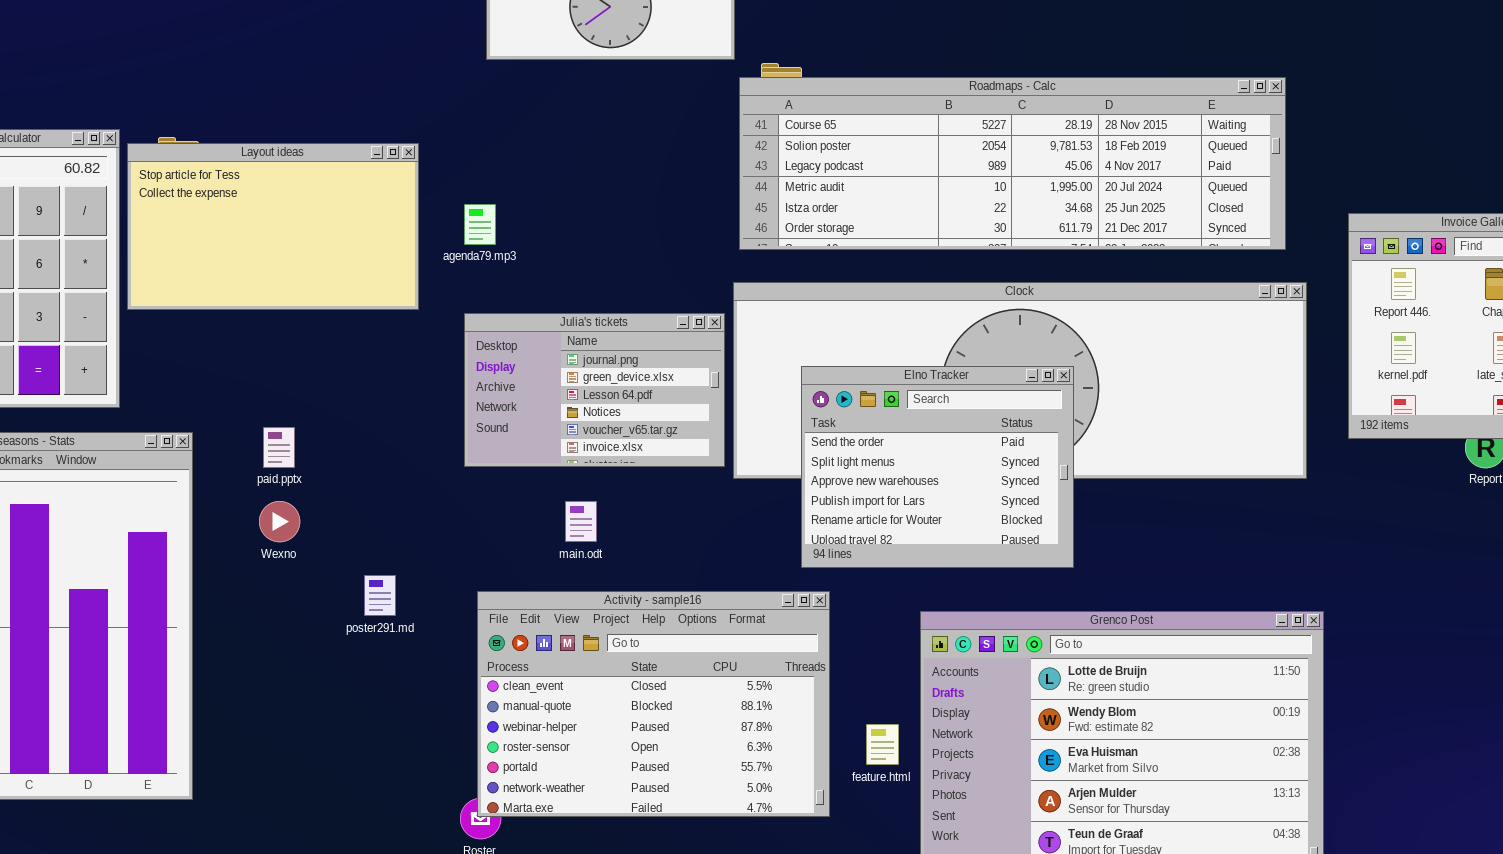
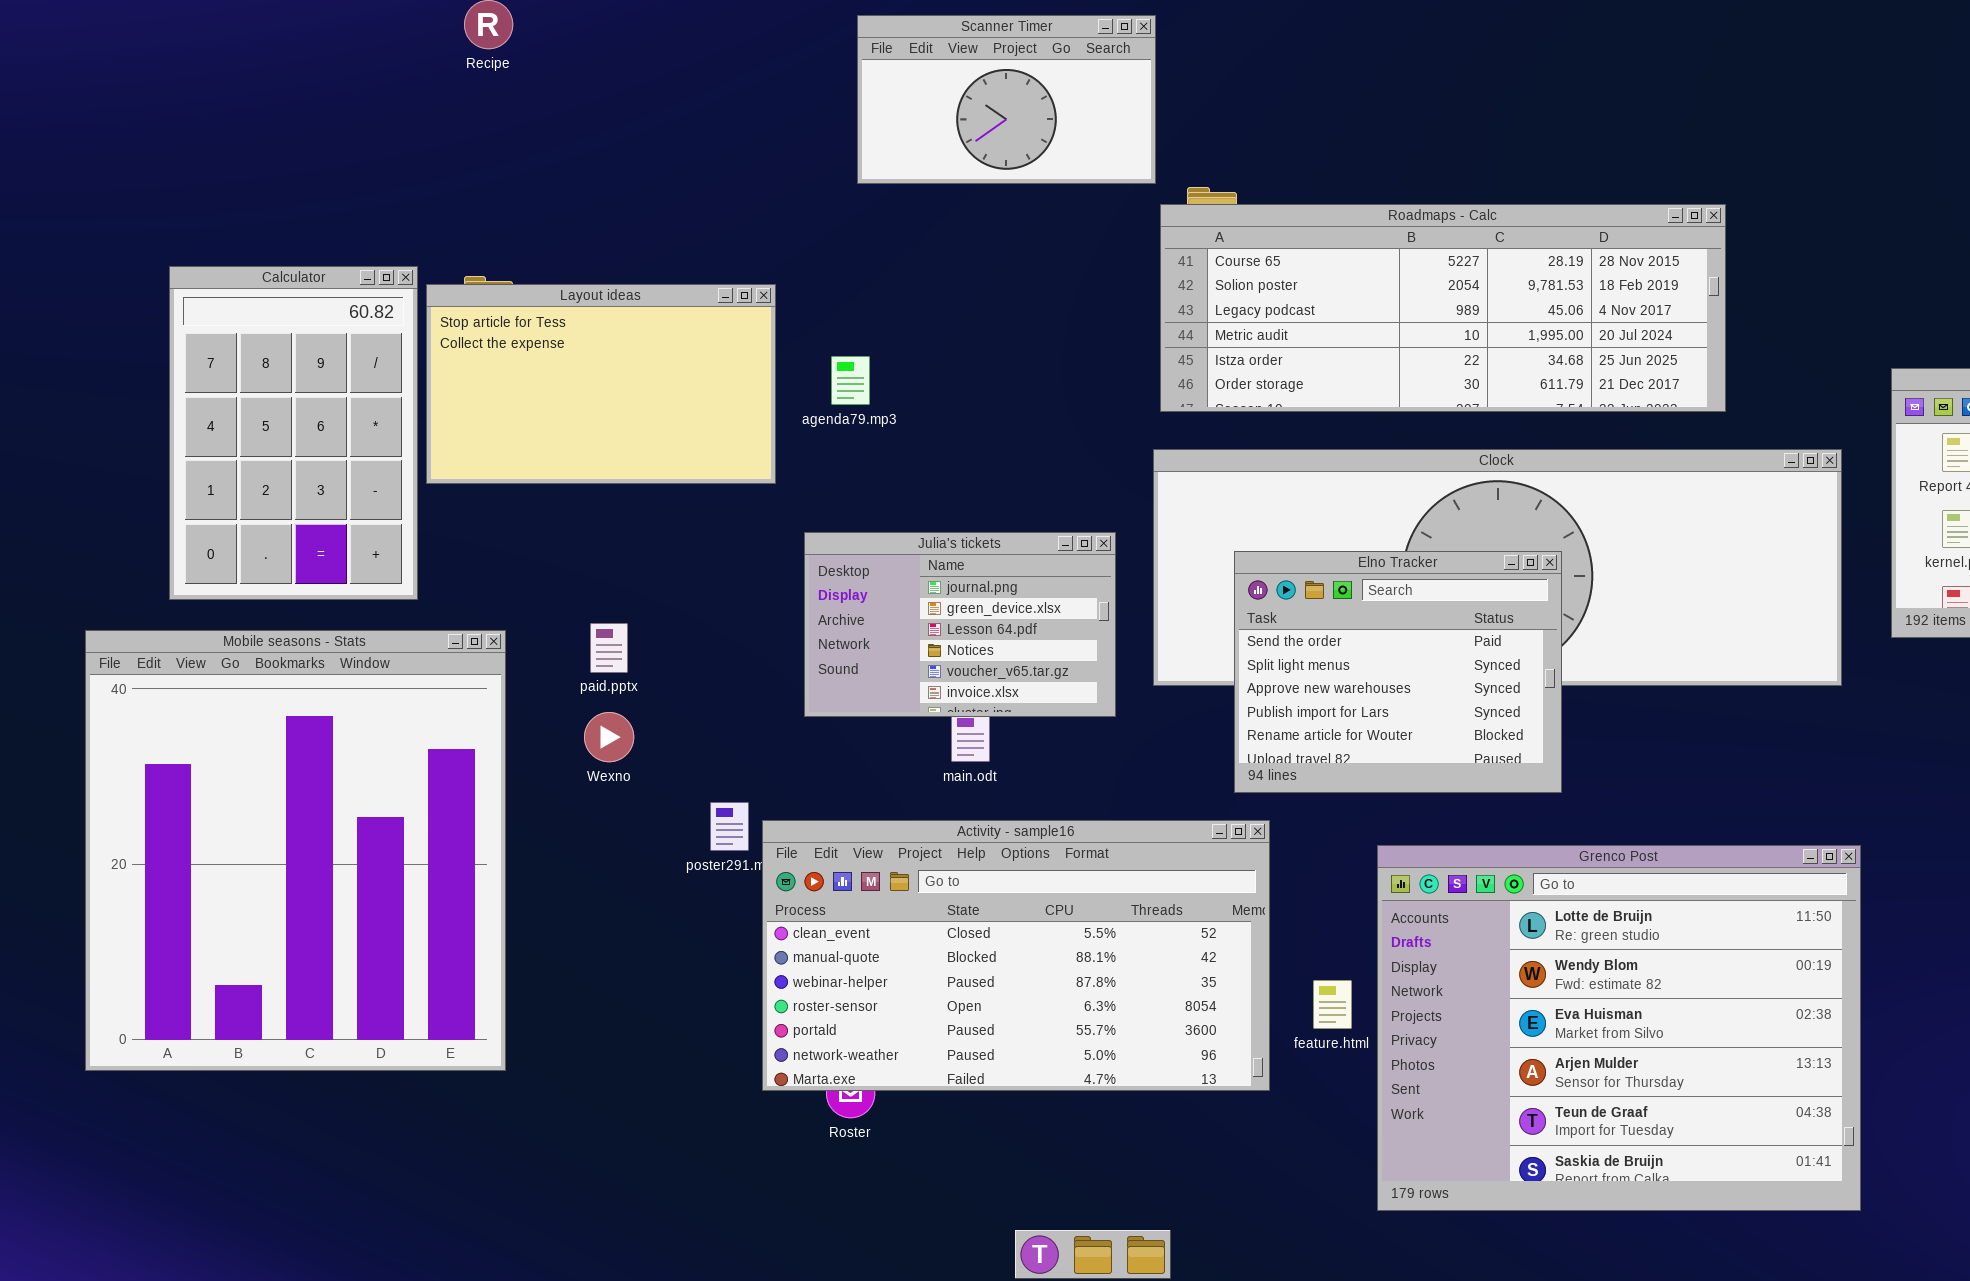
Roadmaps - Calc: [739,77,1286,250] -> [1160,204,1726,412], resized
Julia's tickets: [464,313,725,467] -> [804,532,1116,717], moved
Activity - sample16: [477,591,830,817] -> [762,820,1270,1091], resized

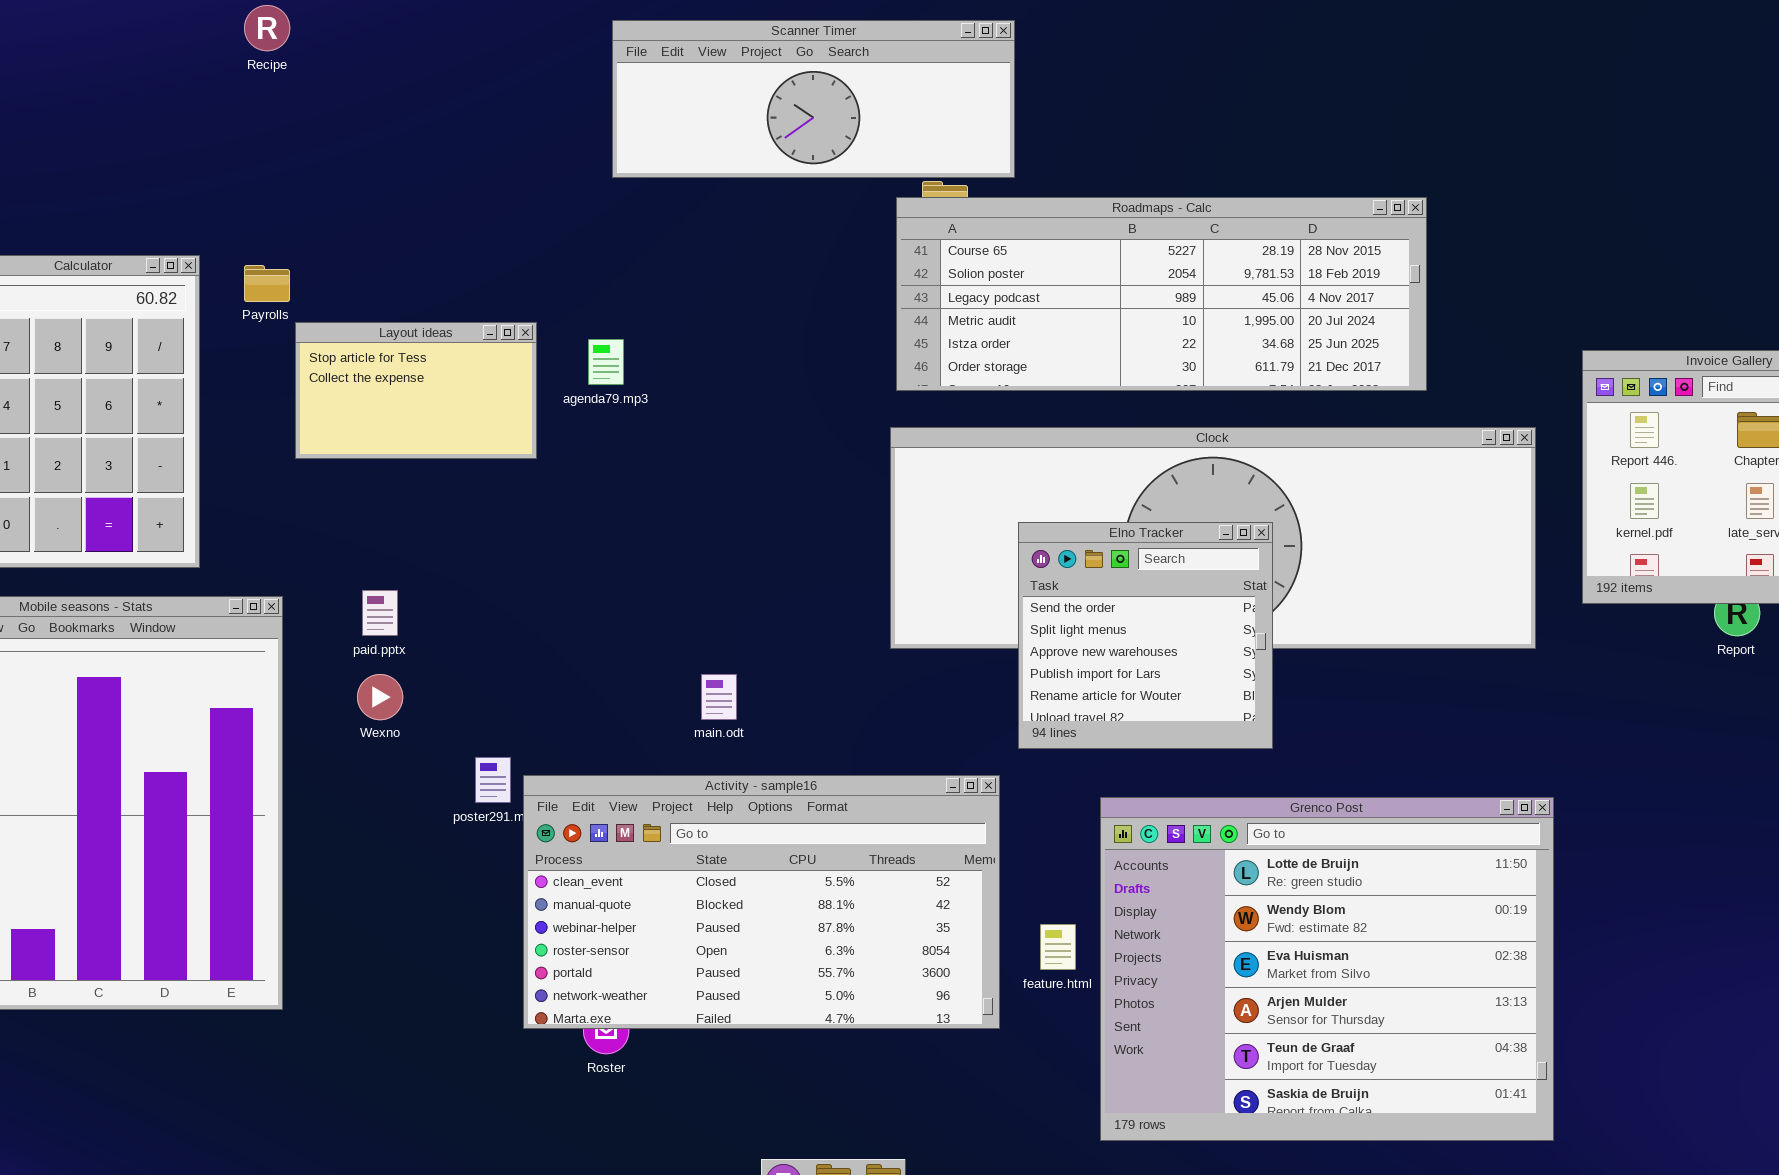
Scanner Timer: [857,15,1156,184] -> [612,20,1015,178], resized
Layout ideas: [426,284,776,484] -> [295,322,537,459], resized
Julia's tickets: [804,532,1116,717] -> none, closed
Elno Tracker: [1234,551,1562,793] -> [1018,522,1273,749], resized

